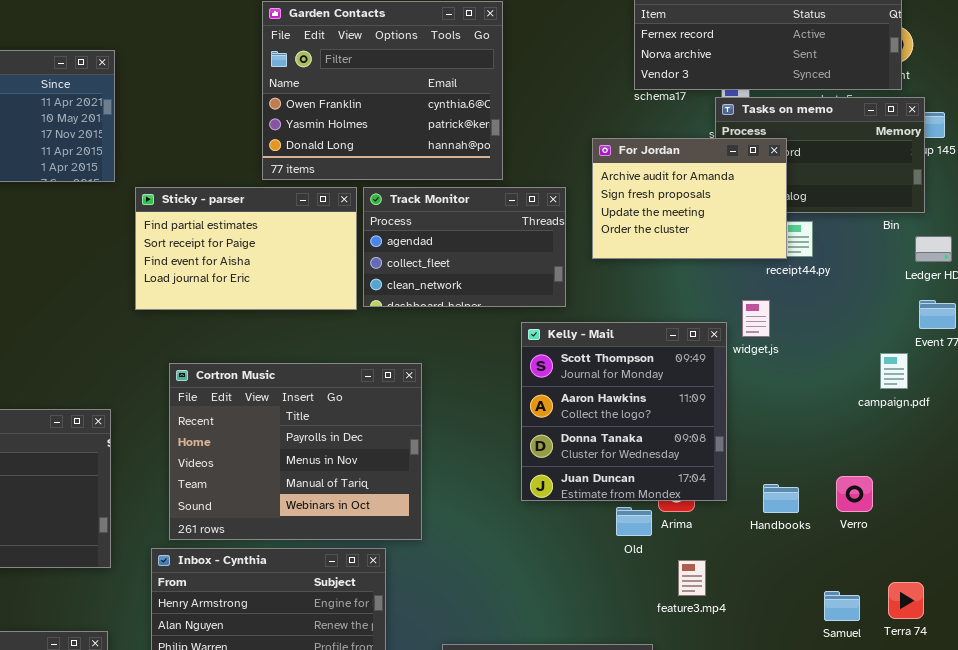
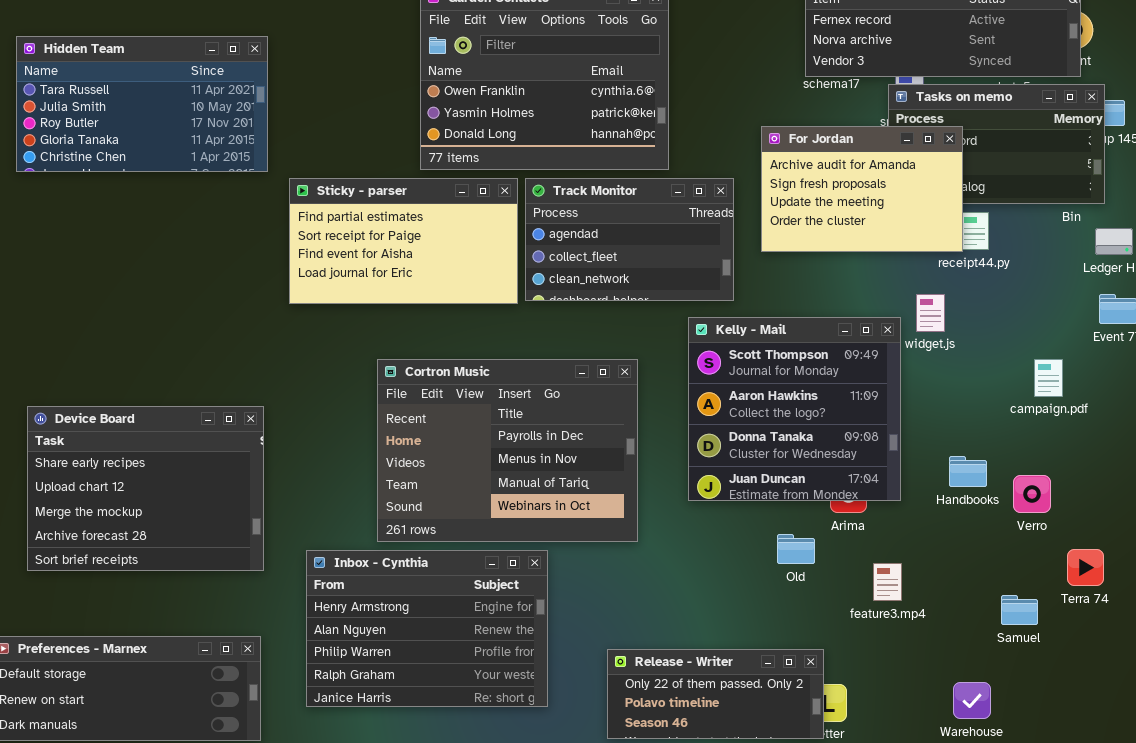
campaign.pdf: [880,353,908,389] -> [1034,359,1063,397], moved
Cortron Music: [169,363,422,540] -> [377,359,638,542], moved
Handbooks: [763,484,799,513] -> [949,456,987,487], moved
Old: [616,507,652,536] -> [777,534,815,564], moved
feature3.mp4: [678,560,706,596] -> [873,563,902,601], moved
Terra 74: [888,582,924,619] -> [1067,549,1104,586], moved

